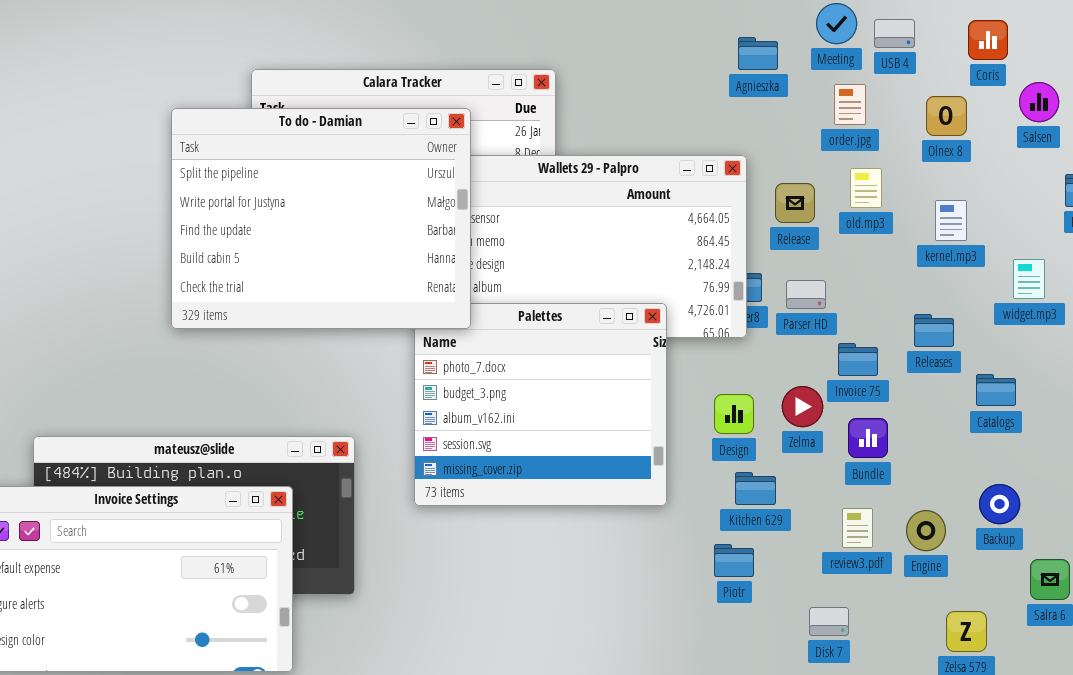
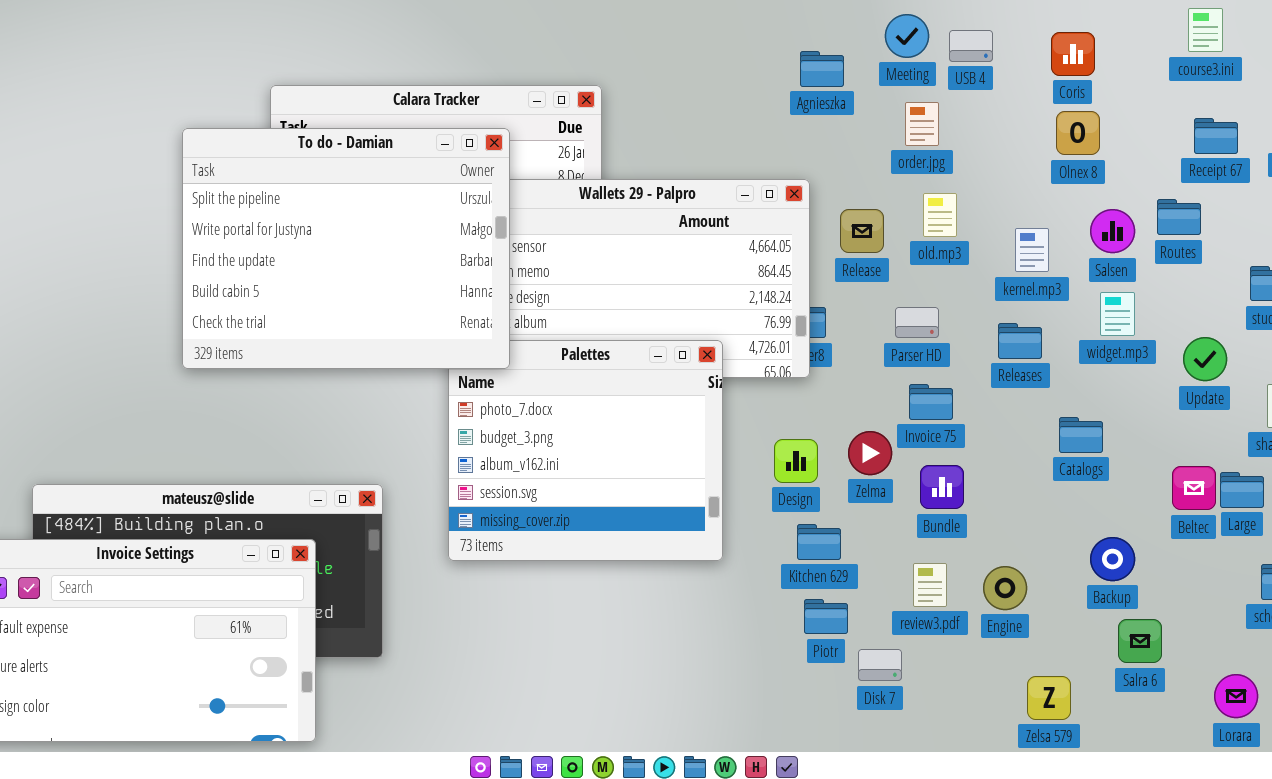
Salsen: [1019,82,1059,122] -> [1090,209,1135,253], moved
Olnex 8: [926,96,967,136] -> [1056,111,1100,155], moved
Parser HD: [786,280,826,309] -> [895,307,939,338], moved
Releases: [914,314,954,347] -> [998,323,1042,359], moved
Backup: [979,484,1020,524] -> [1090,537,1135,581], moved
Piotr: [714,544,754,577] -> [804,599,848,634], moved
Disk 7: [809,607,849,636] -> [858,649,902,681], moved

